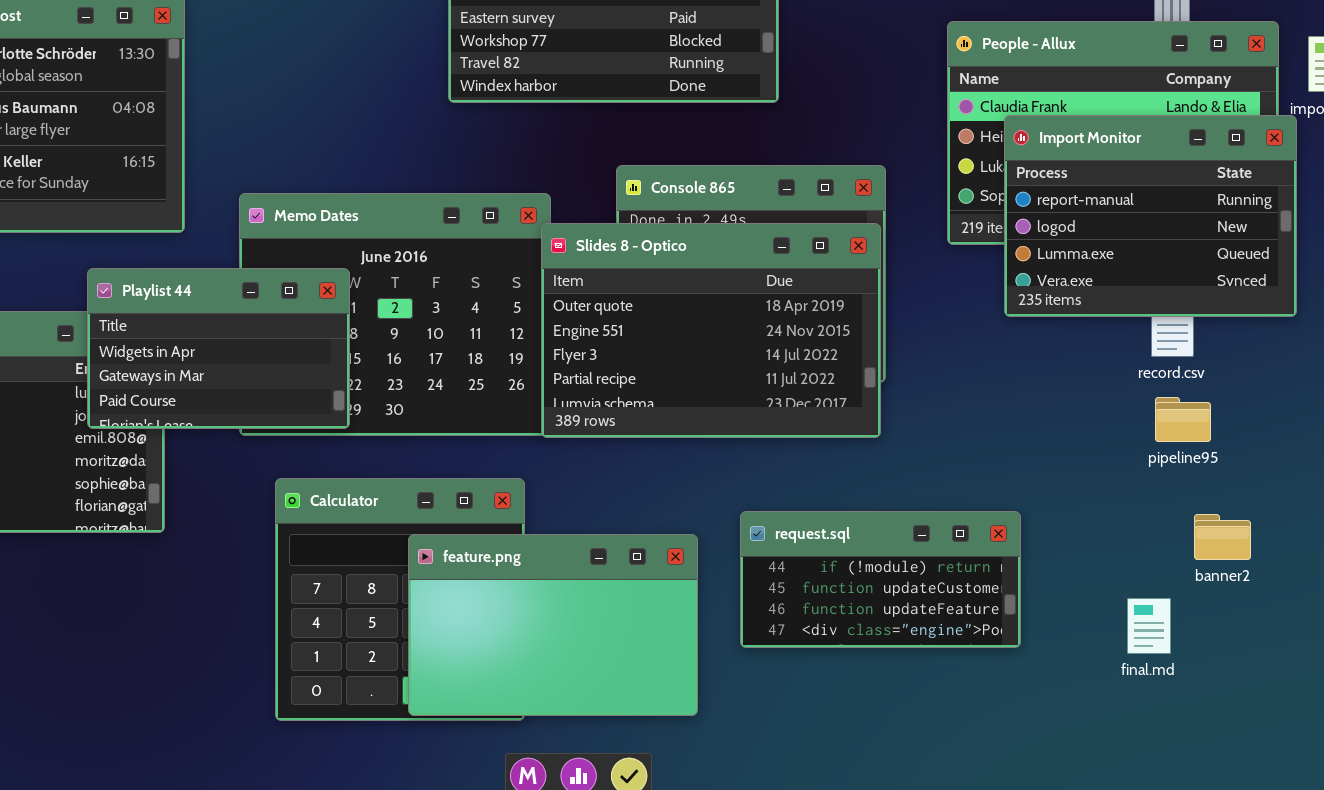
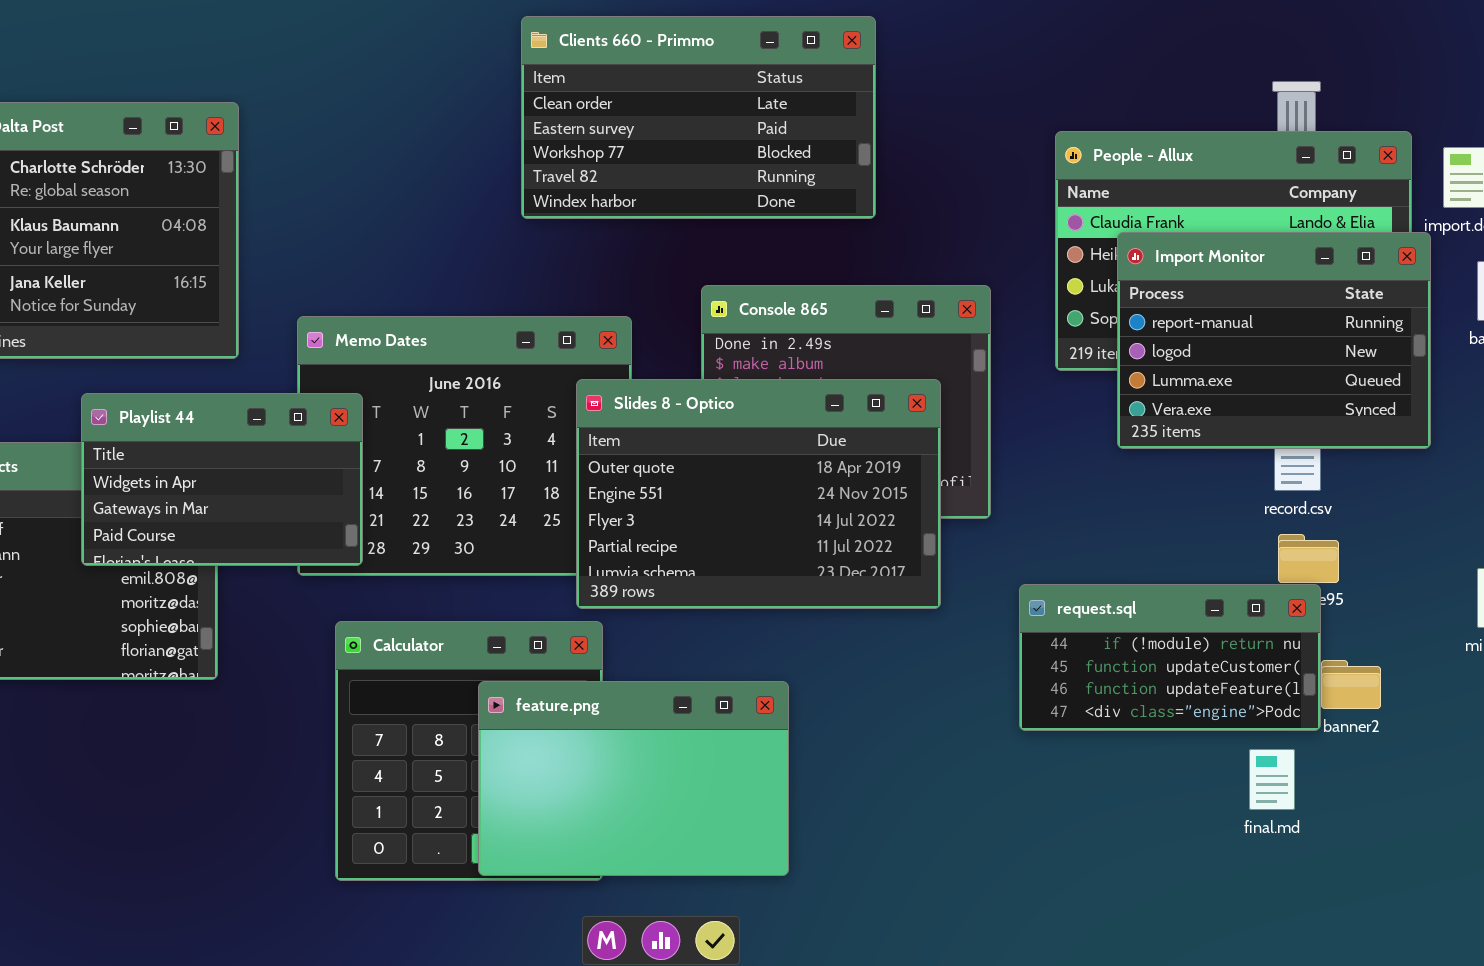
Slides 8 - Optico: [541,223,881,438] -> [576,379,941,609], moved
Playlist 44: [87,268,350,429] -> [81,393,363,566], moved
request.sql: [740,511,1021,648] -> [1019,584,1321,731], moved

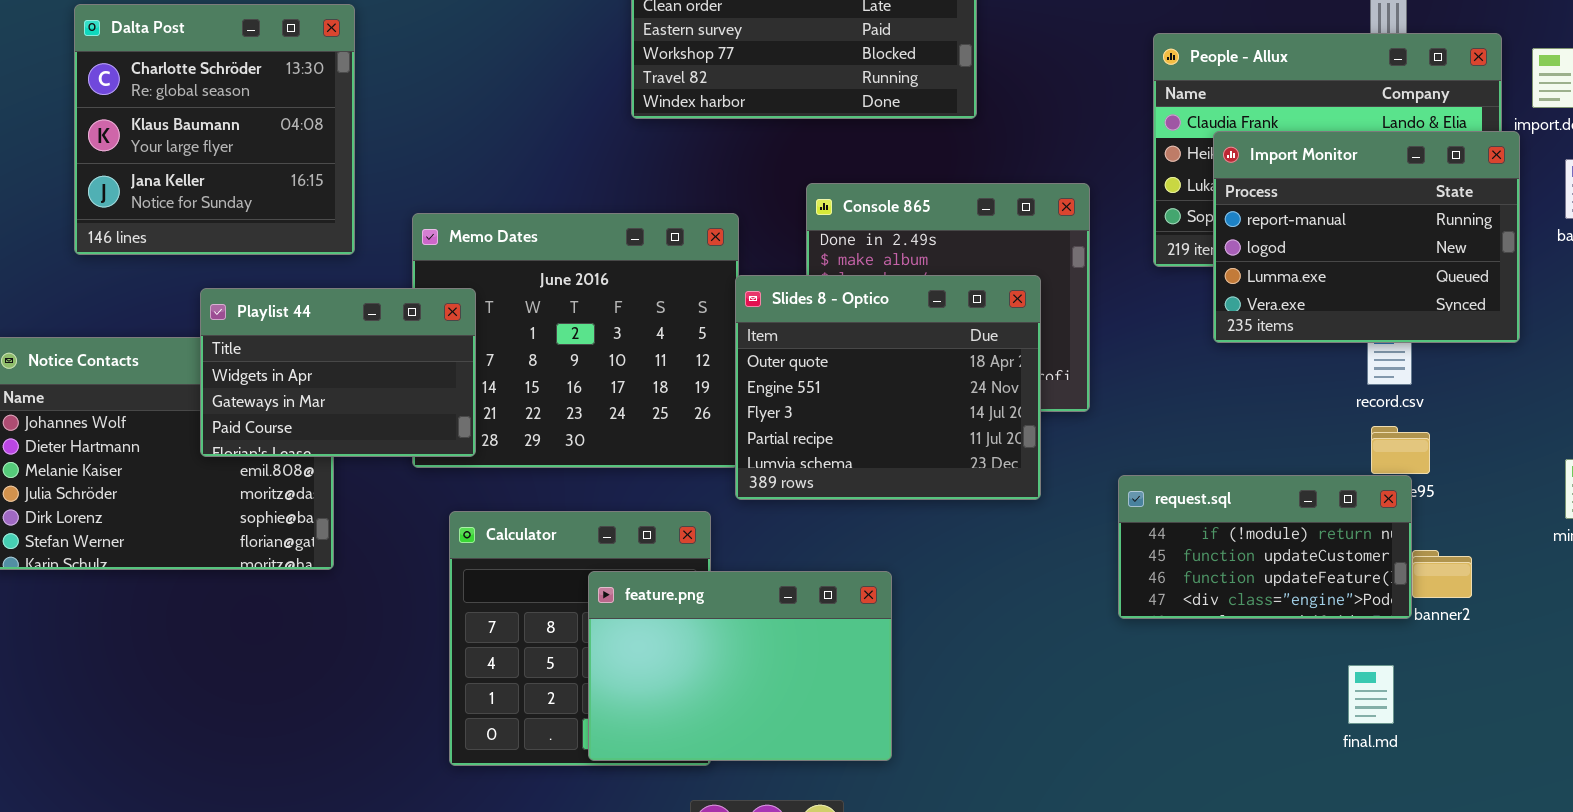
Slides 8 - Optico: [576,379,941,609] -> [735,275,1041,500], resized
final.md: [1249,749,1295,810] -> [1348,665,1394,724], moved

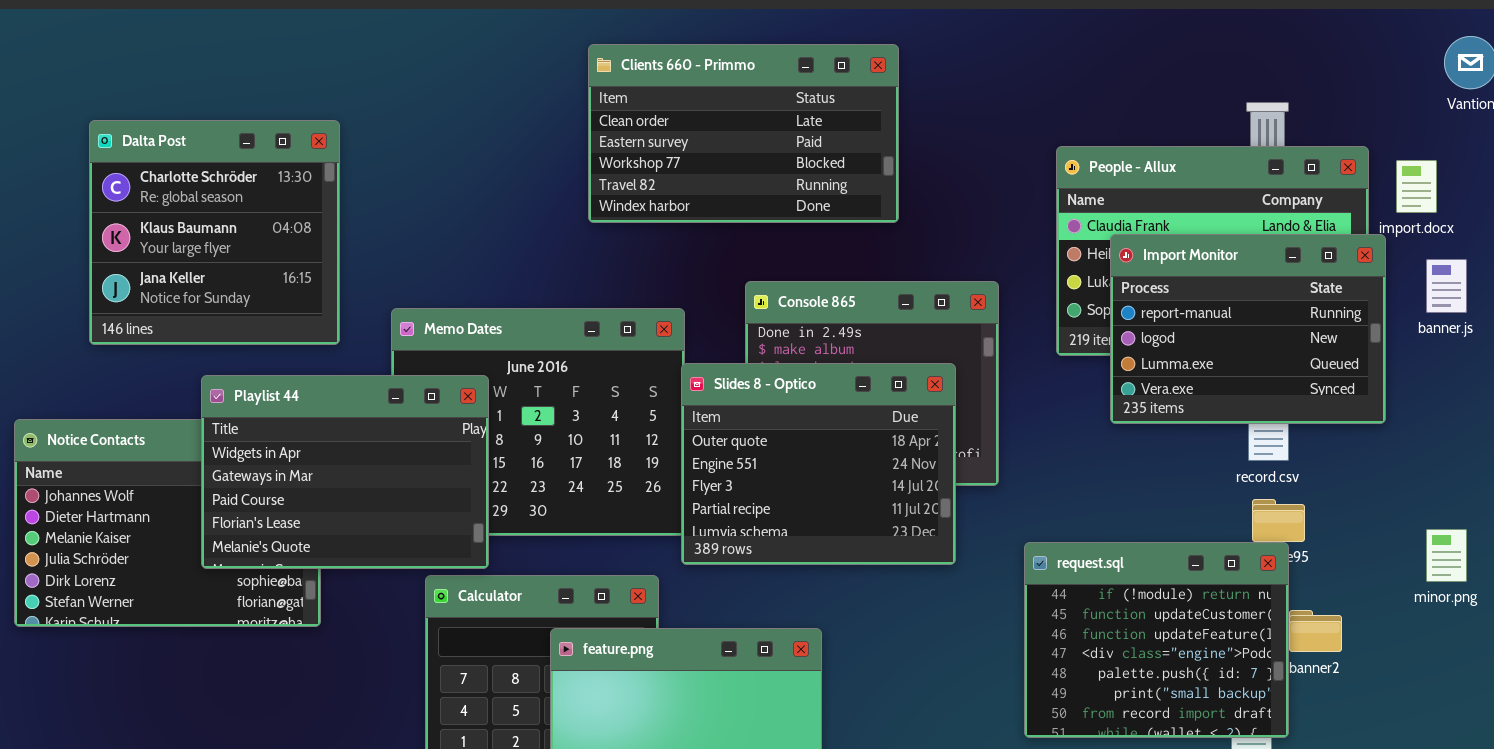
Playlist 44: [200,288,476,457] -> [201,375,489,569], resized
request.sql: [1118,475,1412,619] -> [1024,542,1289,738], resized

